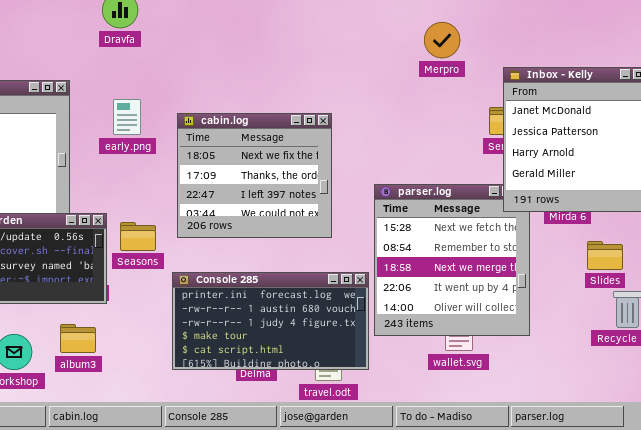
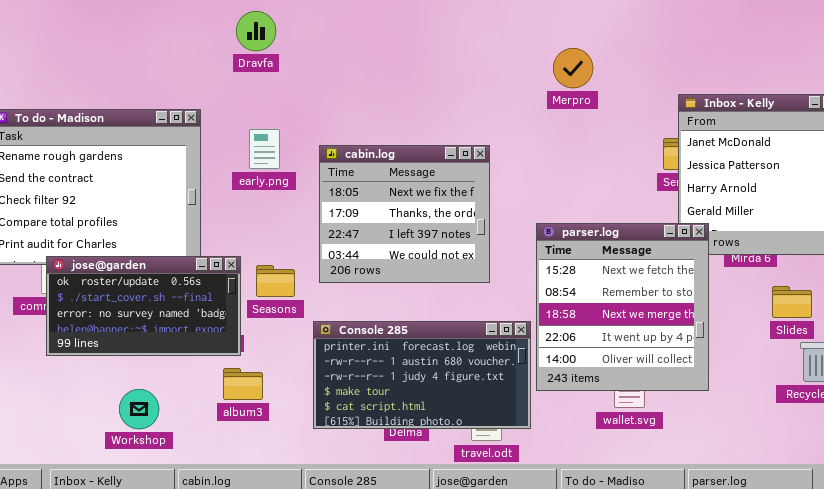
Merpro: [424,22,460,58] -> [553,48,593,88], moved
parser.log: [374,184,530,336] -> [536,223,709,391], raised
album3: [60,324,96,353] -> [223,368,263,400], moved

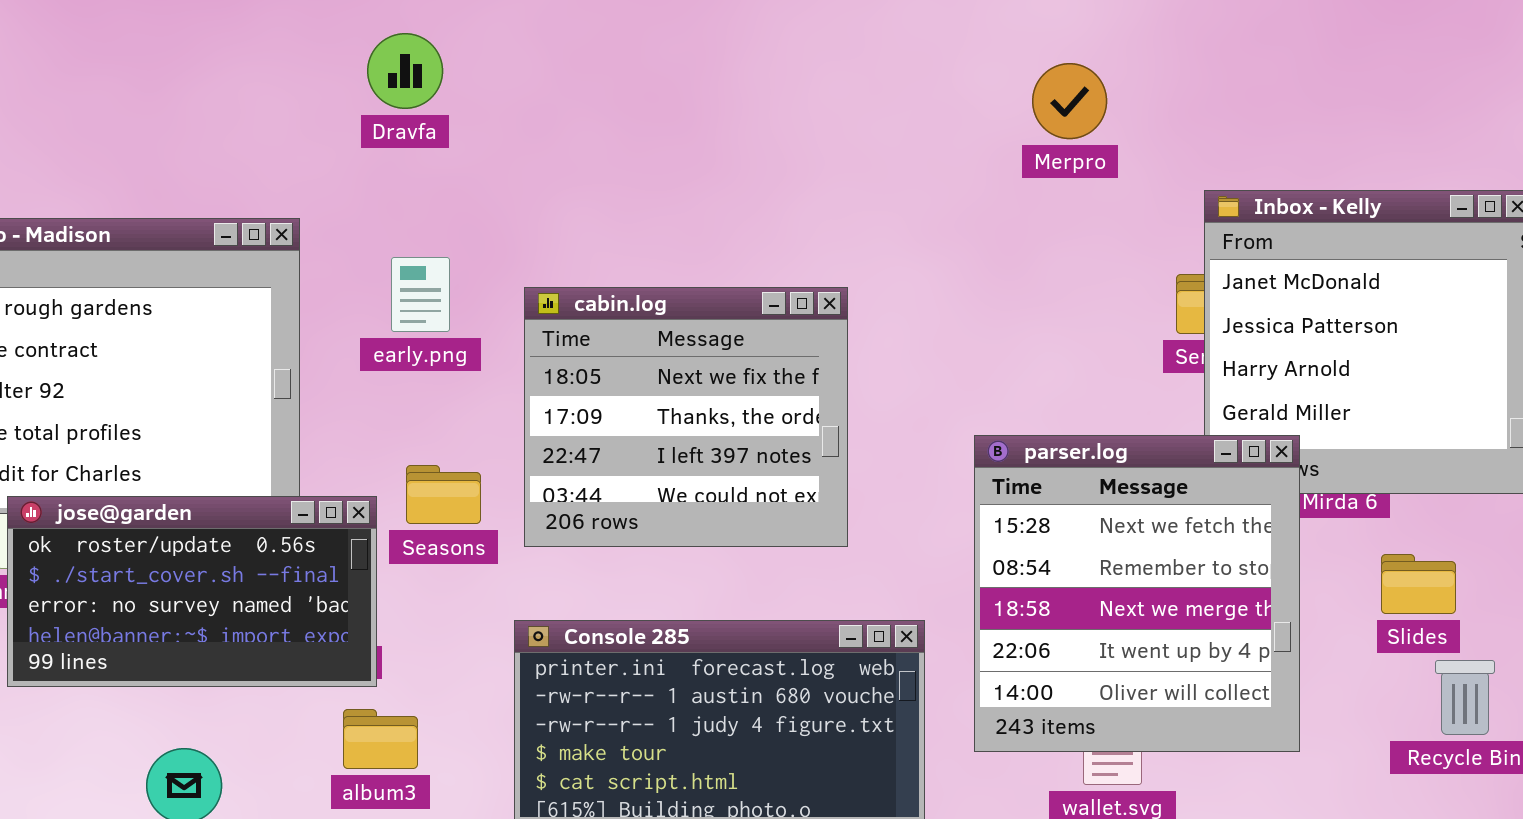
Merpro: [553,48,593,88] -> [1032,63,1107,139], moved
parser.log: [536,223,709,391] -> [974,435,1300,752], moved
Seasons: [256,265,295,297] -> [406,465,481,524], moved

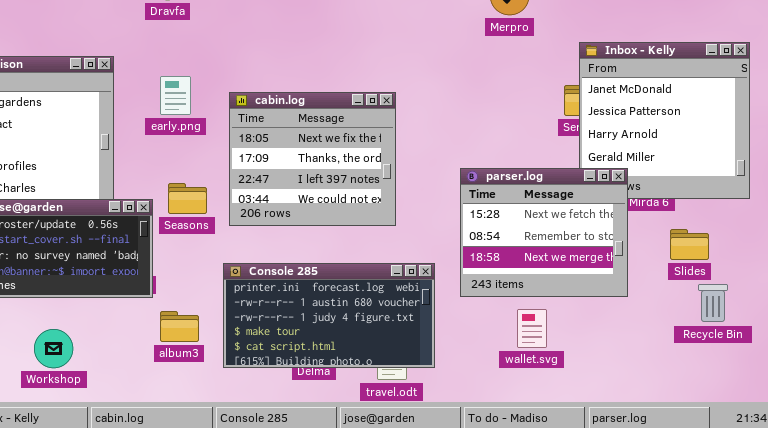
parser.log: [974,435,1300,752] -> [460,168,628,297], resized
album3: [343,709,418,769] -> [160,311,199,342], moved

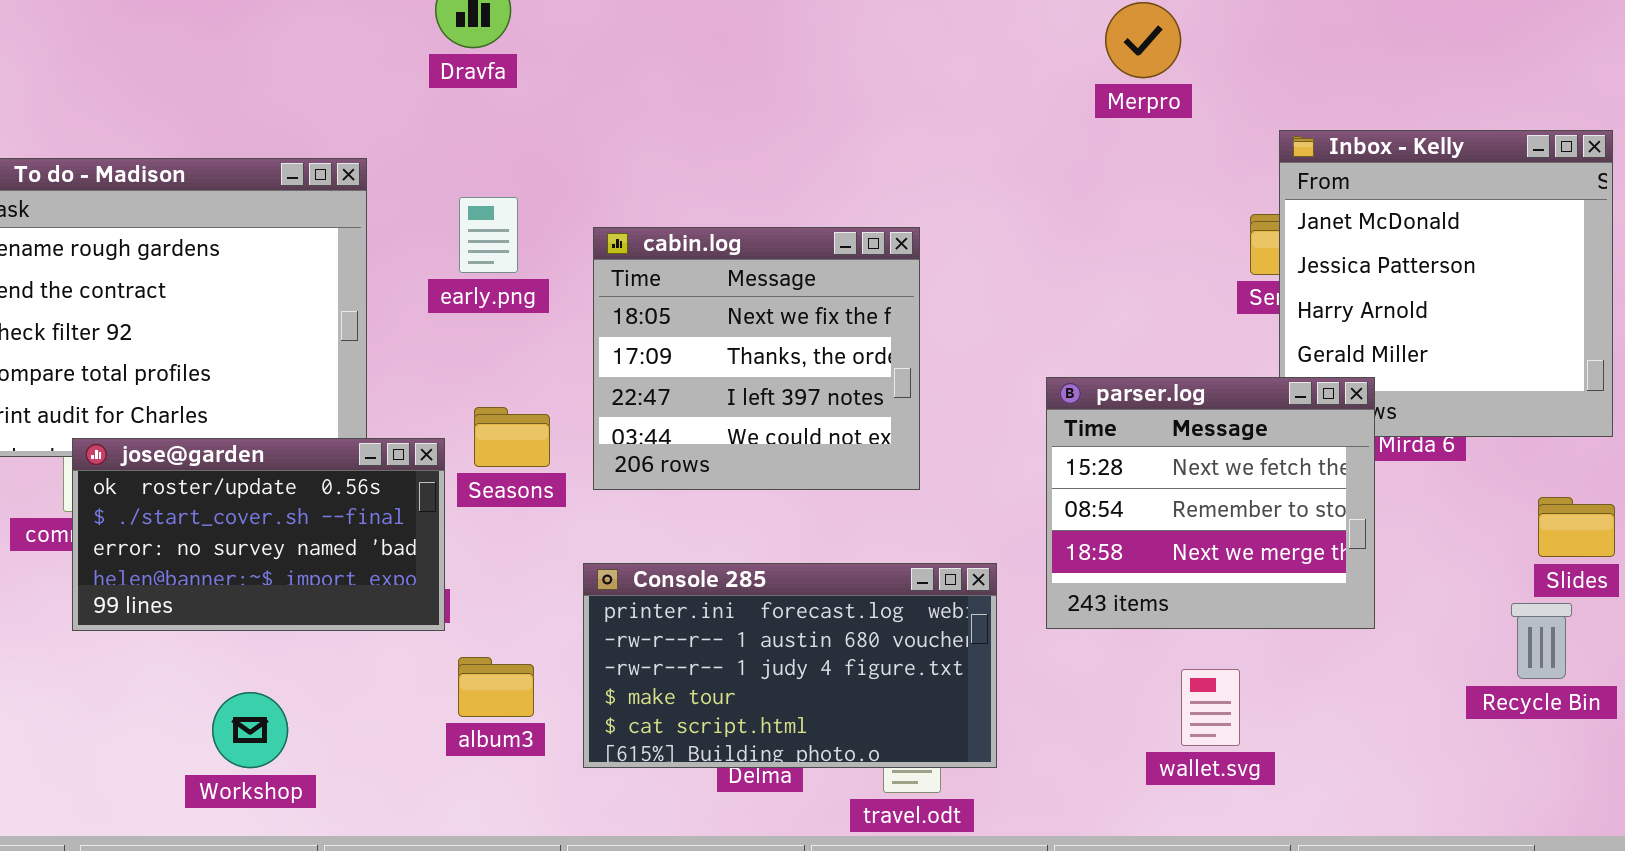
Slides: [670,229,709,260] -> [1538,497,1615,557], moved
wallet.svg: [517,309,547,348] -> [1181,669,1240,746], moved

